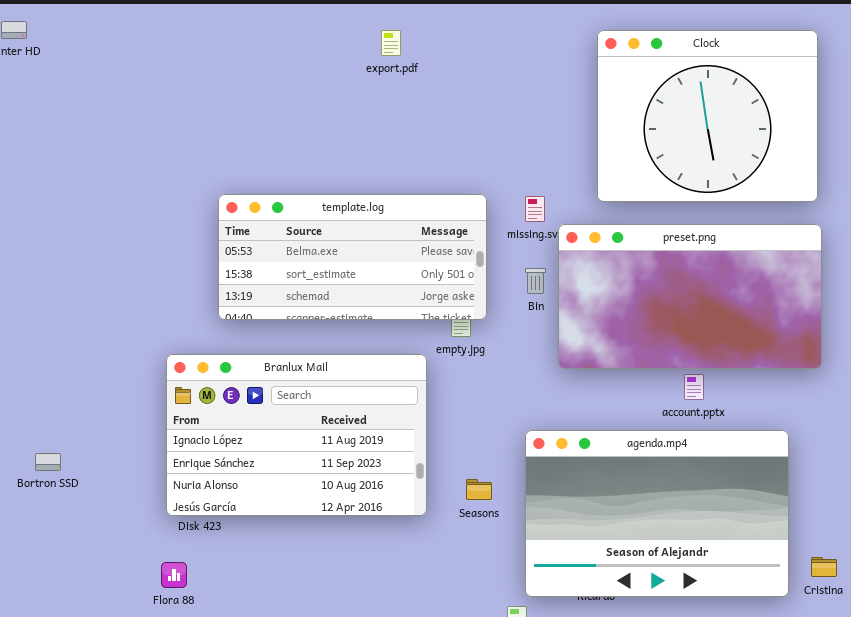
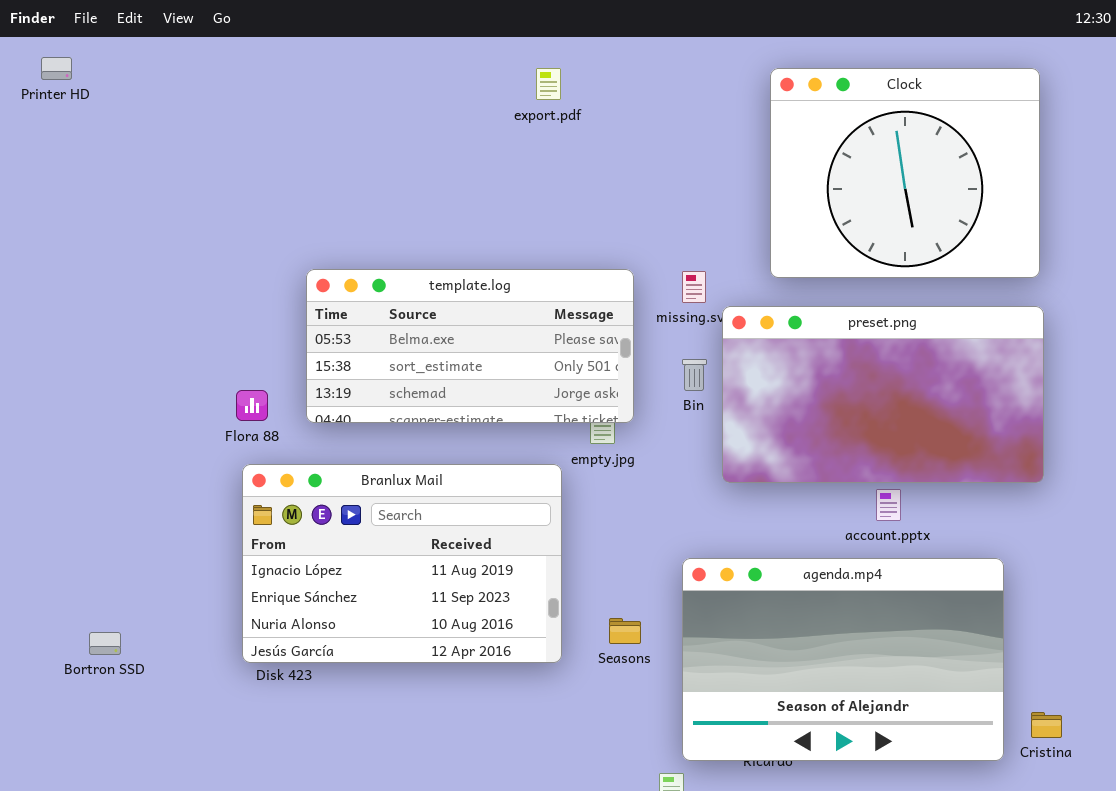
export.pdf: [381,30,401,56] -> [536,68,561,100], moved
Bortron SSD: [35,453,61,471] -> [89,632,121,655], moved
Flora 88: [161,562,187,588] -> [236,390,268,421], moved

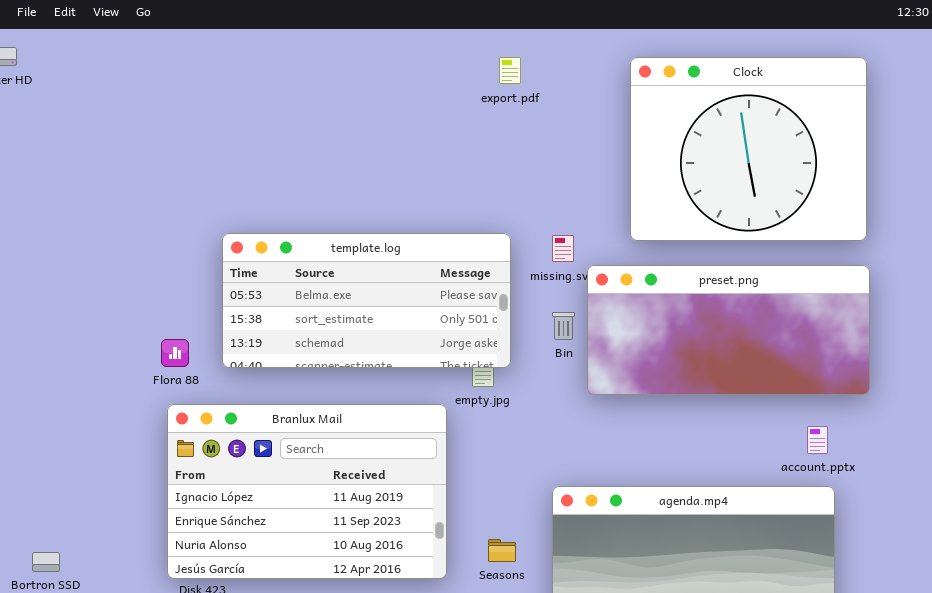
export.pdf: [536,68,561,100] -> [499,57,521,84], moved
preset.png: [722,306,1044,483] -> [587,265,870,395], resized
account.pptx: [876,489,901,521] -> [807,426,828,454], moved

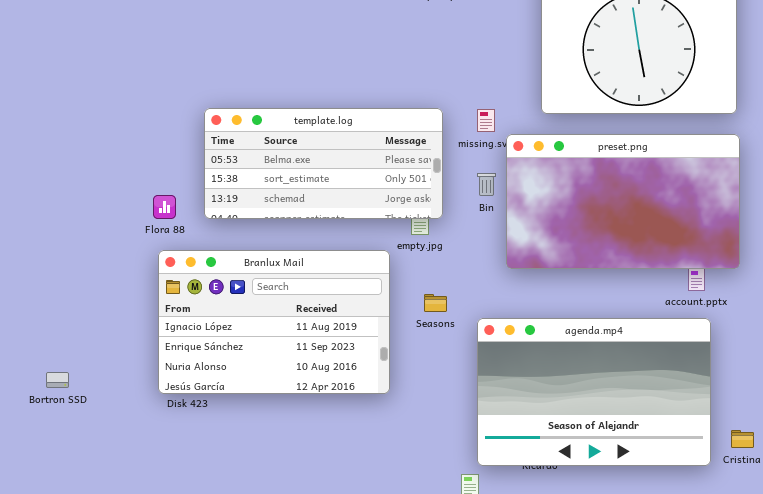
preset.png: [587,265,870,395] -> [506,134,740,269], resized
Seasons: [488,539,516,562] -> [424,294,447,312], moved

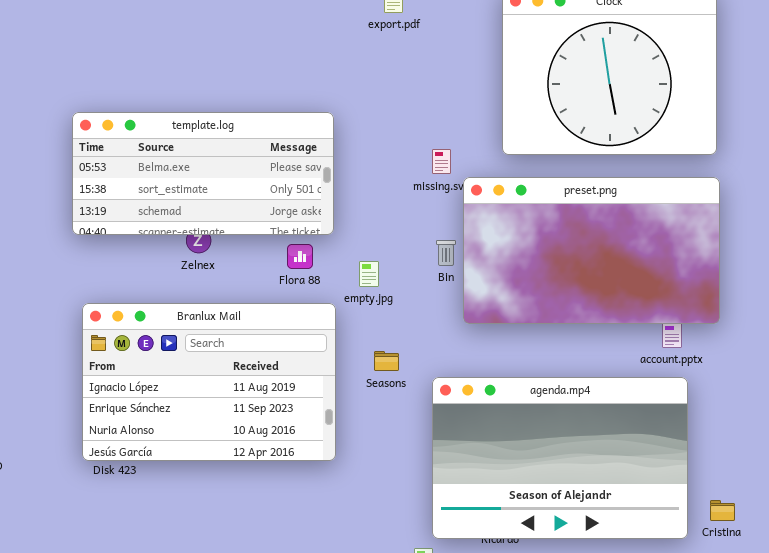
template.log: [204,108,443,219] -> [72,112,334,235], moved
Bin: [477,173,496,196] -> [436,240,456,266], moved
Flora 88: [153,195,176,219] -> [287,244,313,269], moved

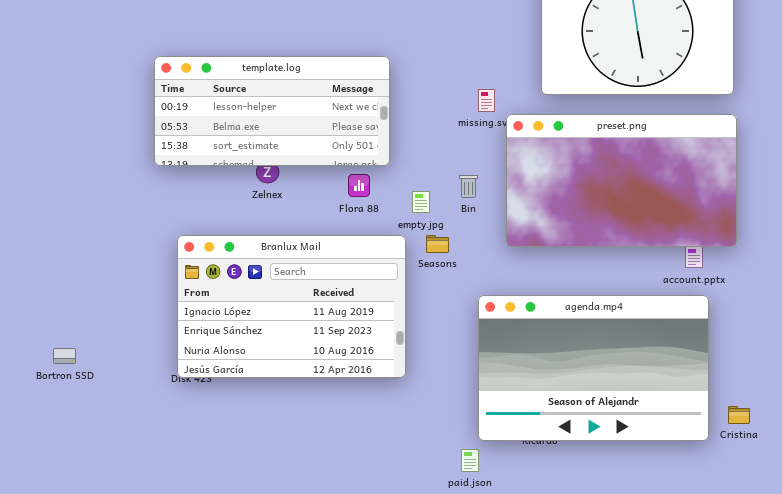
template.log: [72,112,334,235] -> [154,56,390,166], scrolled up 1 row
Bin: [436,240,456,266] -> [459,175,478,198], moved
Branlux Mail: [82,303,336,461] -> [177,235,406,378], moved
Seasons: [374,351,399,371] -> [426,235,449,253], moved

